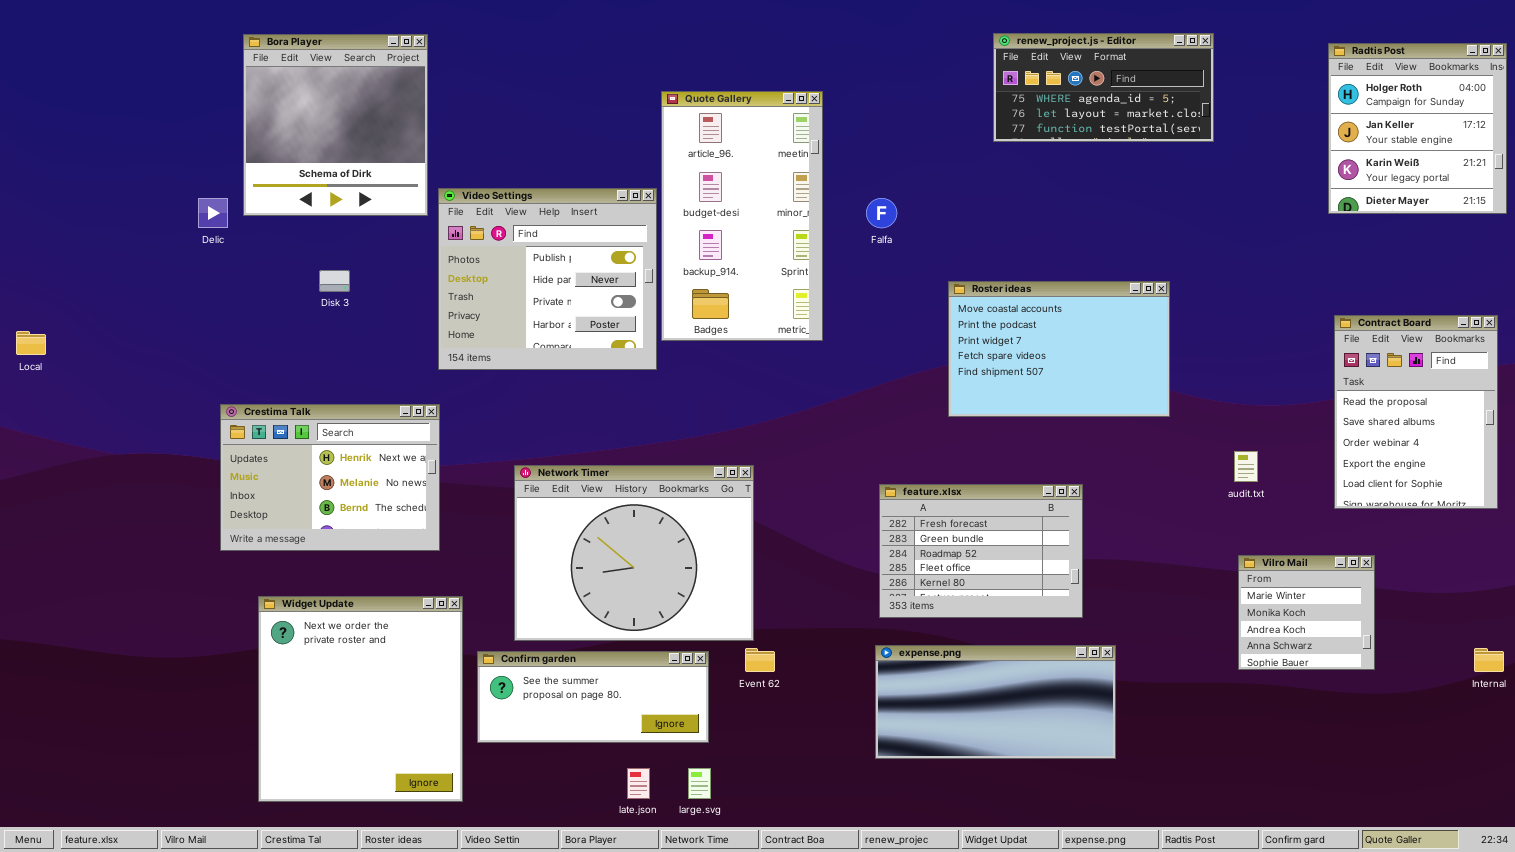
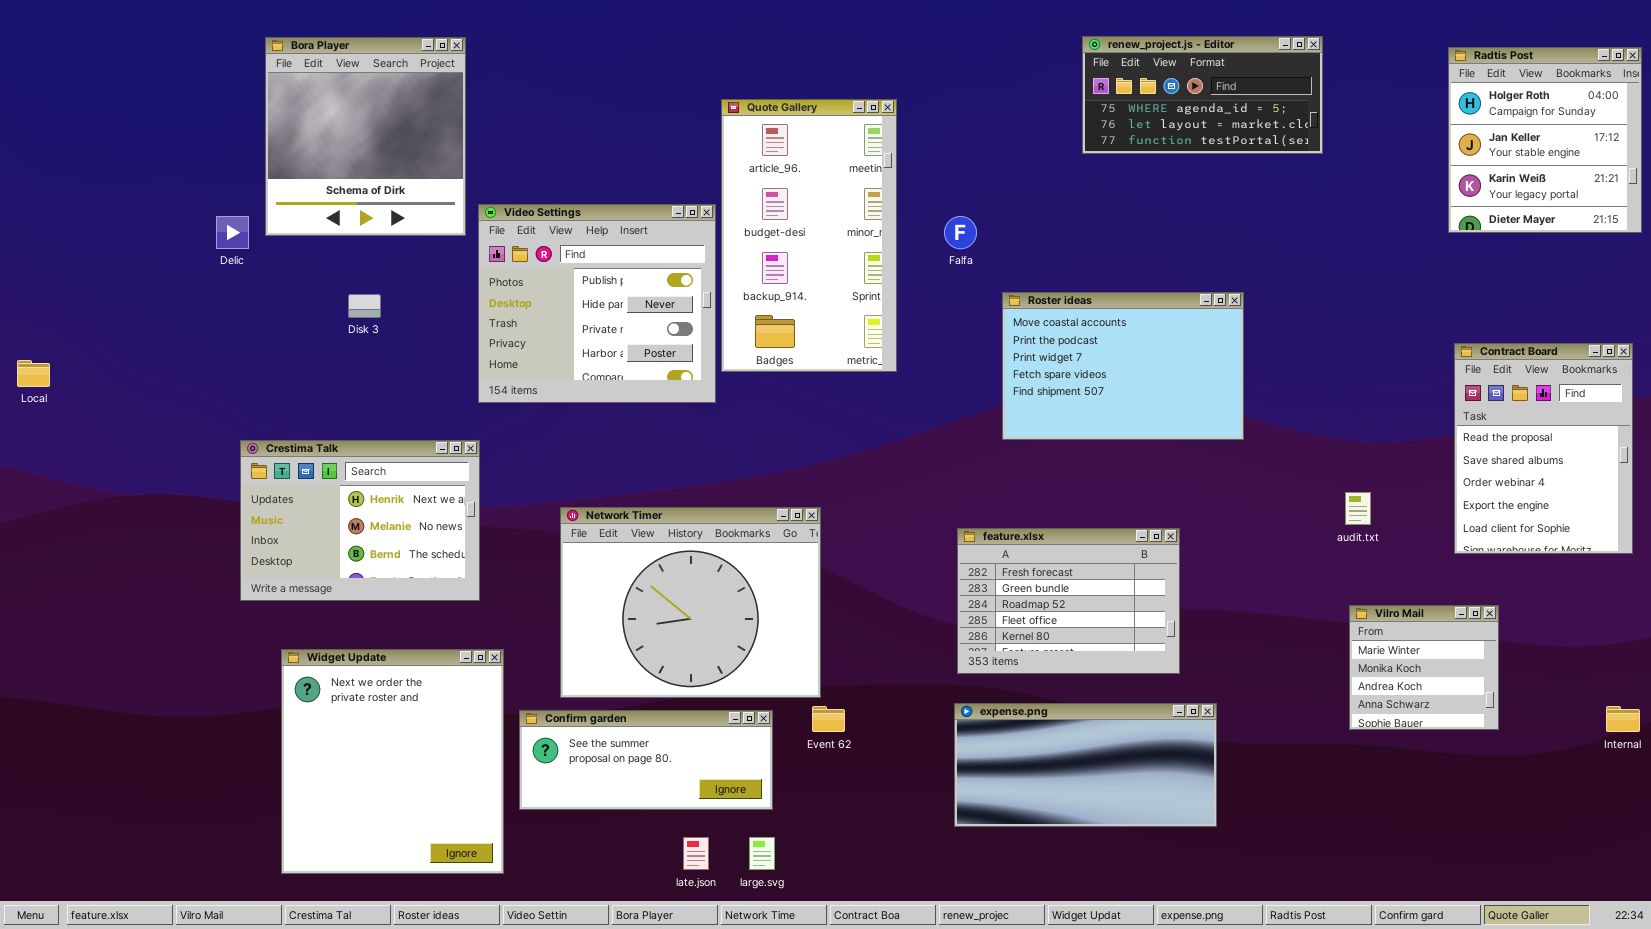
Roster ideas: [948,281,1170,417] -> [1002,292,1244,440], moved

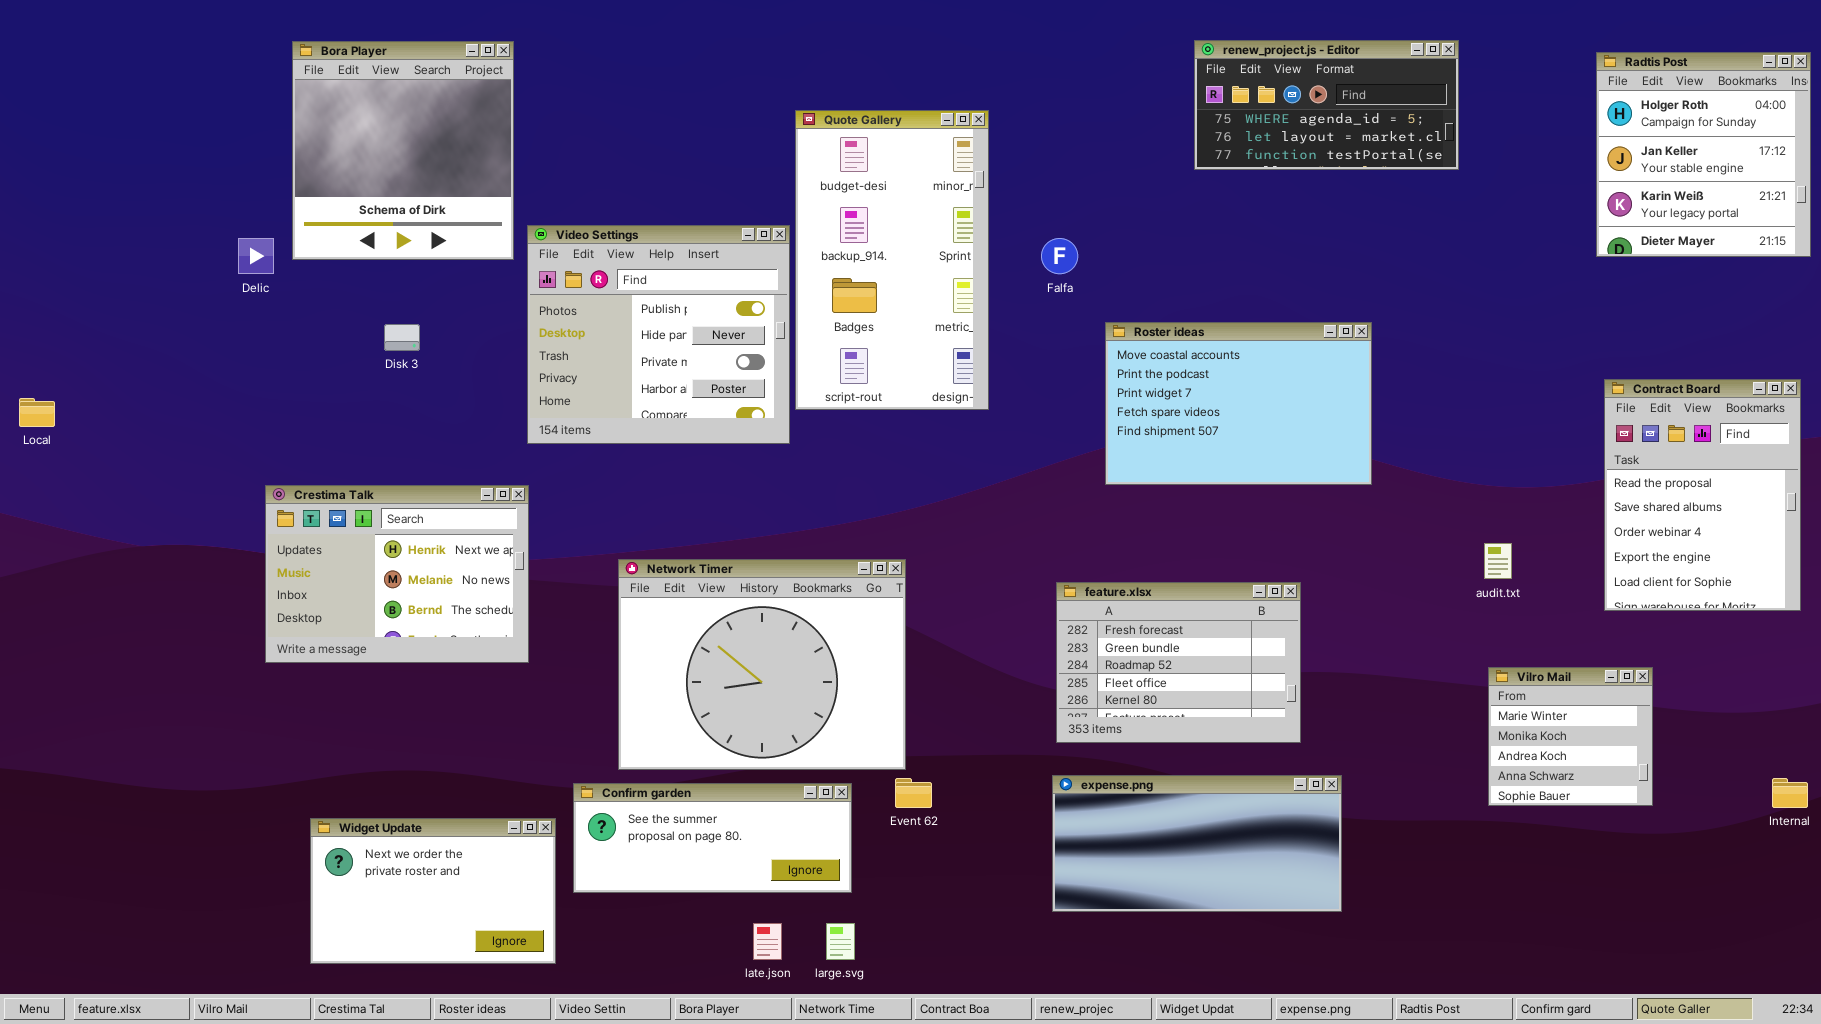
Quote Gallery: [721,99,897,372] -> [795,110,989,410], scrolled down 1 row
Widget Update: [281,649,504,874] -> [310,818,556,964], resized

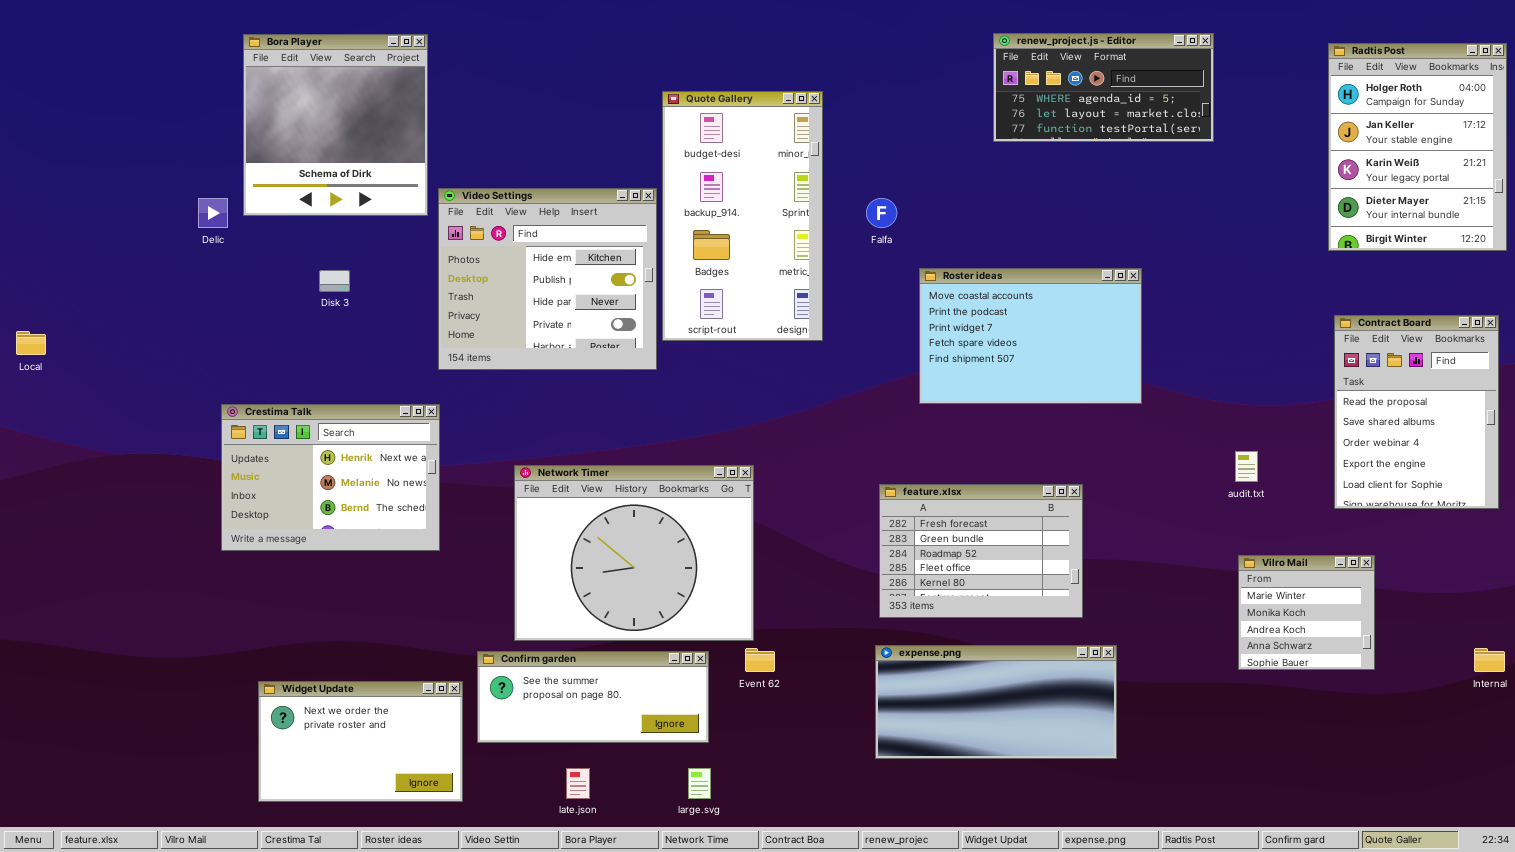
Radtis Post: [1596,52,1811,257] -> [1328,43,1507,251], resized
Video Settings: [527,225,790,444] -> [438,188,657,370], scrolled up 1 row
late.json: [753,923,782,960] -> [566,768,590,799], moved

